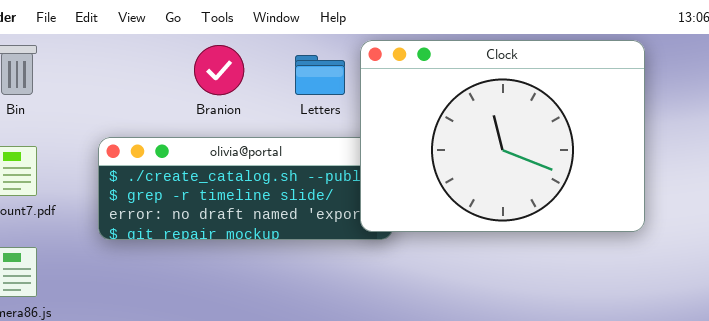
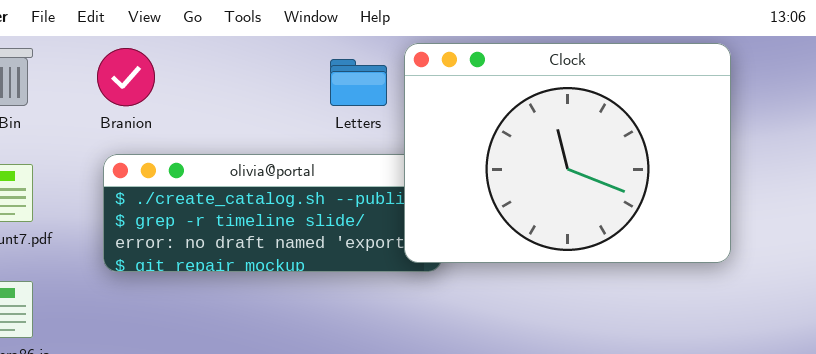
Branion: [194,45,244,95] -> [97,48,155,106], moved

